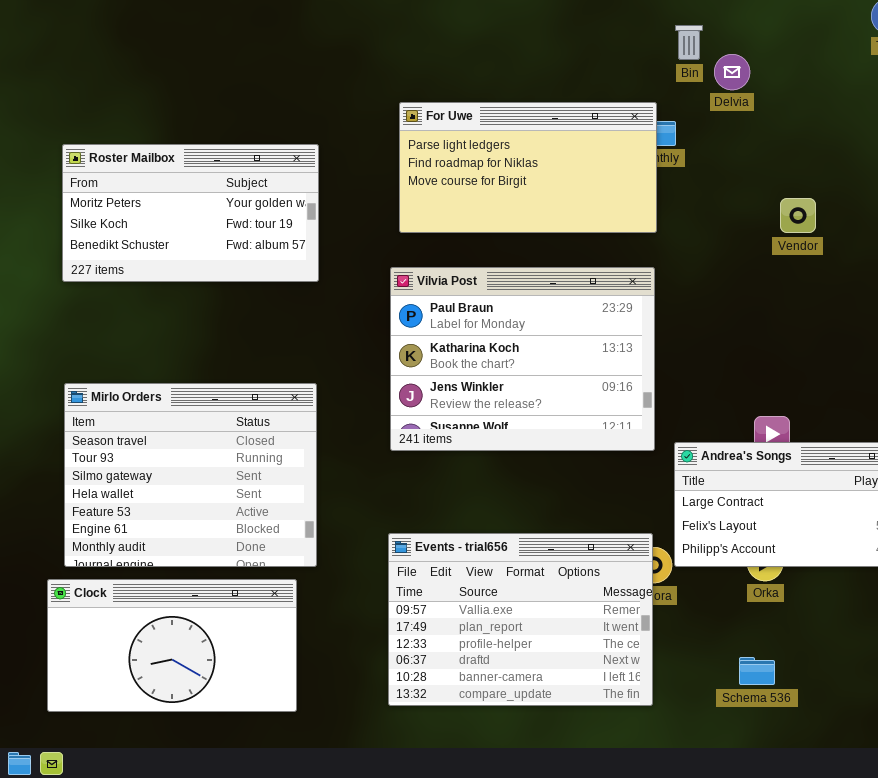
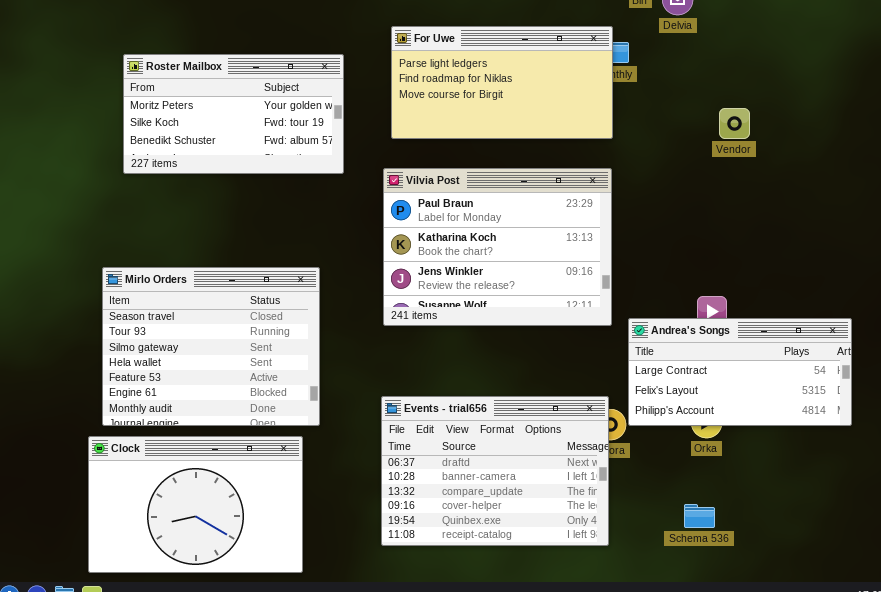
Roster Mailbox: [62,144,319,282] -> [123,54,344,174], moved
Events - trial656: [388,533,653,706] -> [381,396,609,546], scrolled down 3 rows
Clock: [47,579,297,712] -> [88,436,303,573], resized

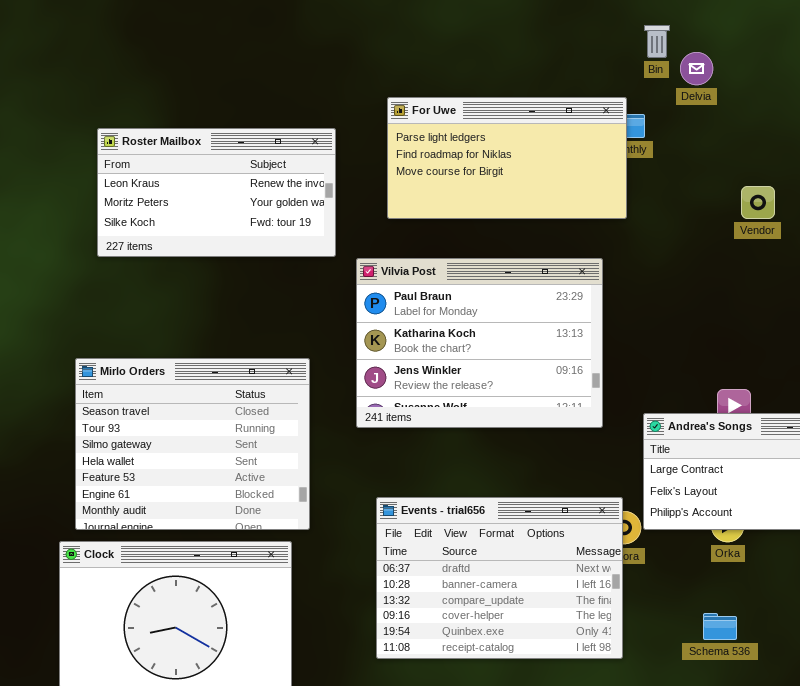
Roster Mailbox: [123,54,344,174] -> [97,128,336,257], scrolled up 1 row
Vilvia Post: [383,168,612,326] -> [356,258,603,428], moved

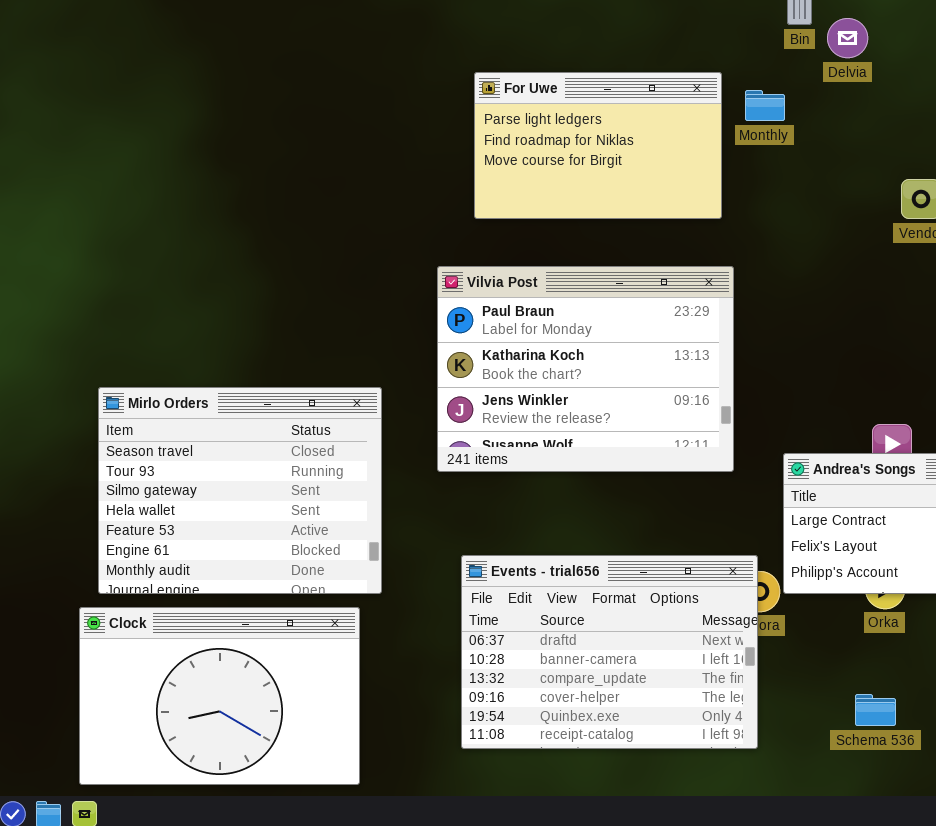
For Uwe: [387,97,627,219] -> [474,72,722,219], resized
Roster Mailbox: [97,128,336,257] -> none, closed

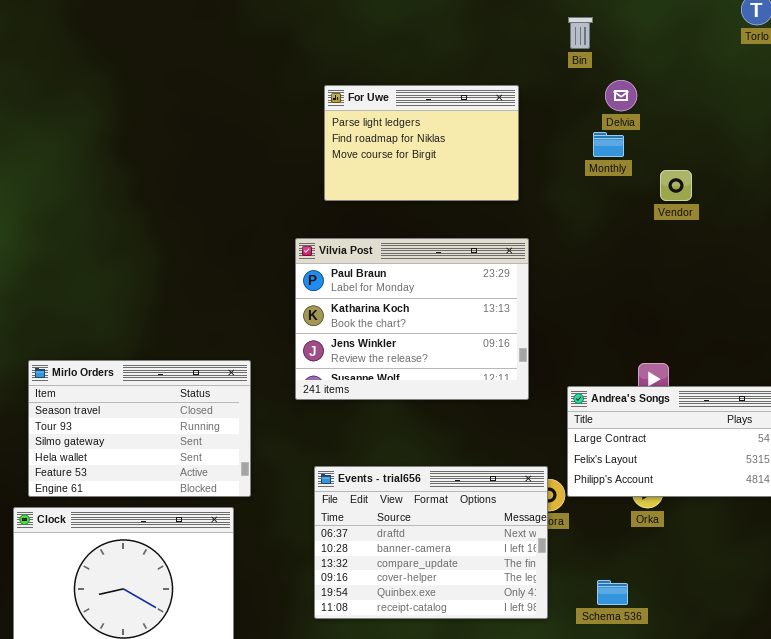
Delvia: [827,18,868,58] -> [605,80,637,111], moved
Monthly: [745,90,785,121] -> [593,132,624,157], moved
Mirlo Orders: [98,387,382,594] -> [28,360,251,497], resized
Schema 536: [855,694,896,726] -> [597,580,628,605], moved

